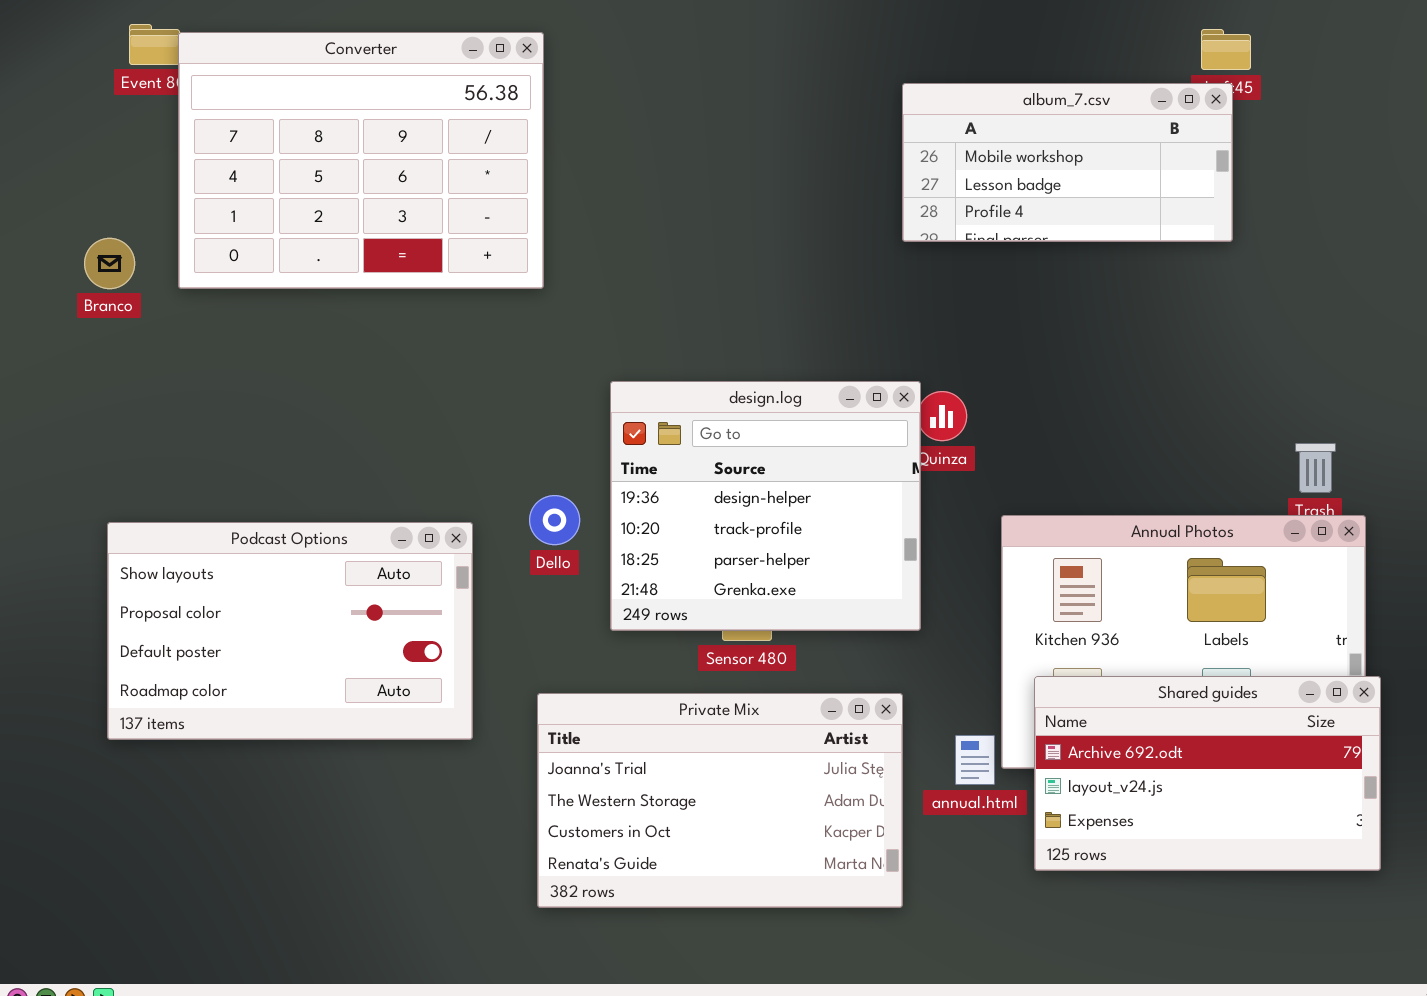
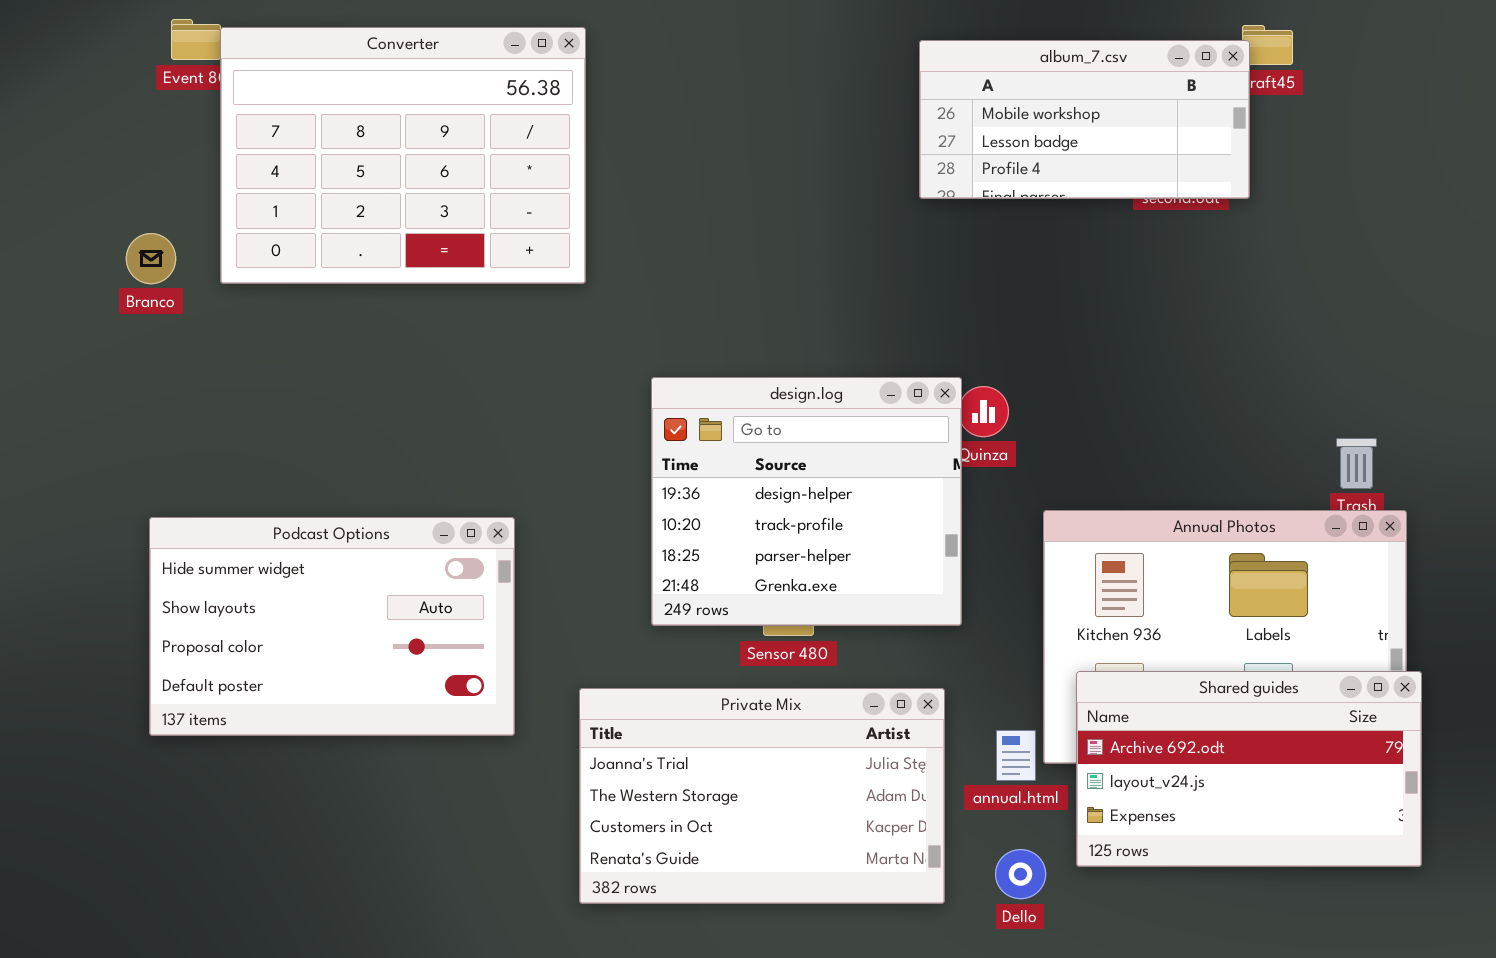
album_7.csv: [902,83,1233,242] -> [919,40,1250,199], moved
Dello: [529,495,580,545] -> [995,849,1046,899], moved
Podcast Options: [107,522,473,740] -> [149,517,515,736], scrolled up 1 row

